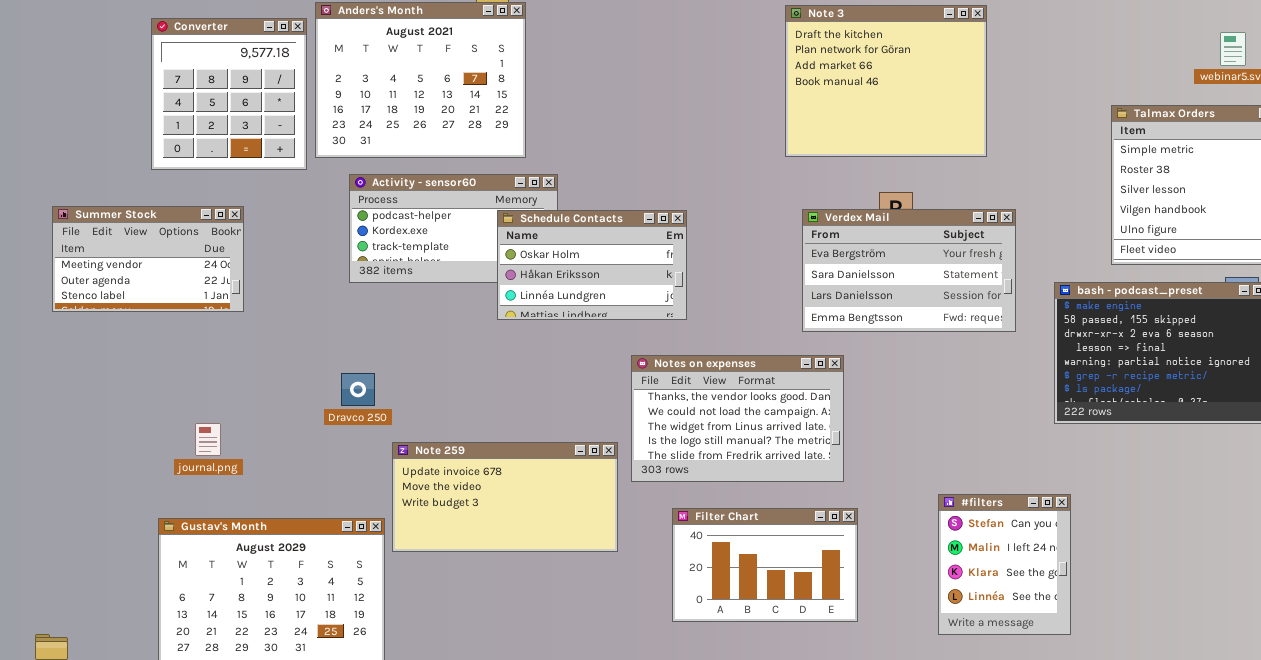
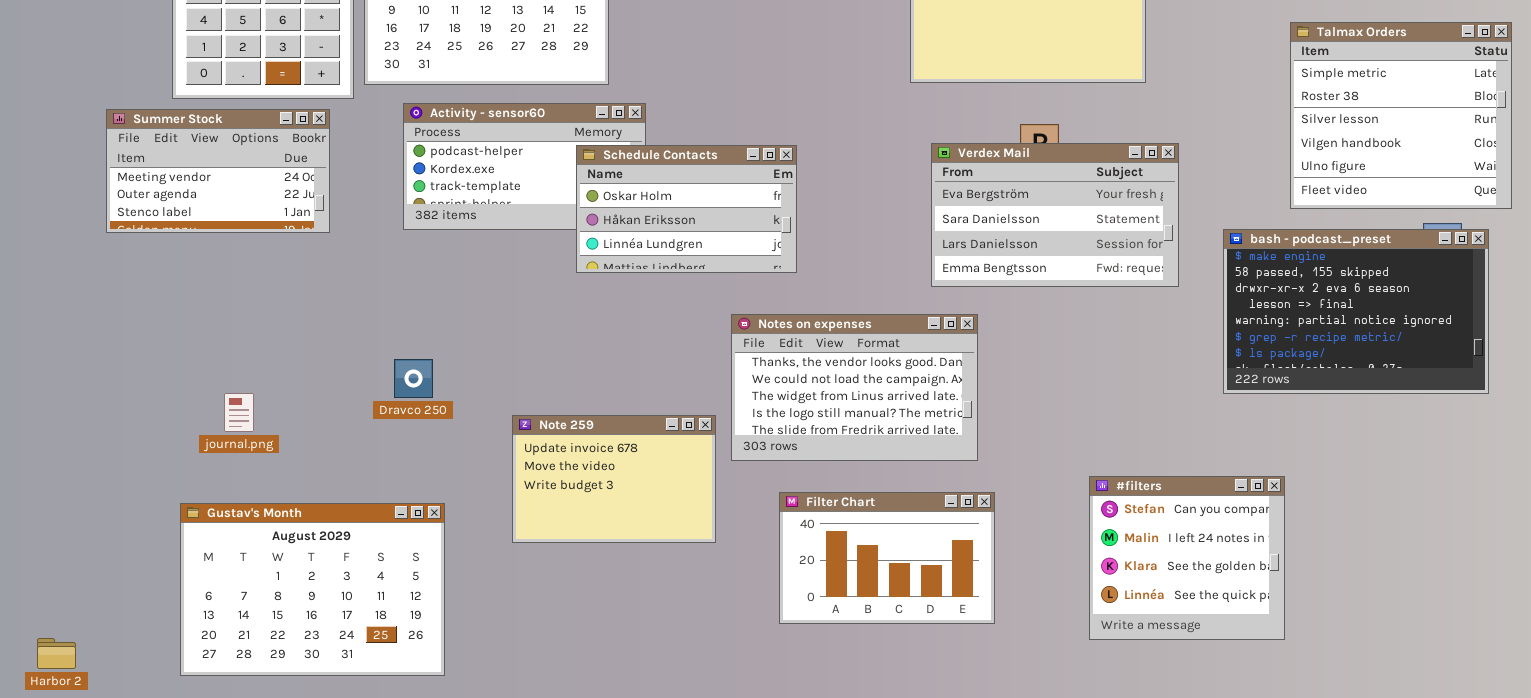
Summer Stock: [52,206,244,312] -> [106,109,330,233], moved
Dravco 250: [341,373,375,406] -> [394,359,433,398], moved
Note 259: [392,442,618,552] -> [512,415,716,543], resized
#filters: [938,494,1071,635] -> [1089,476,1285,640], resized

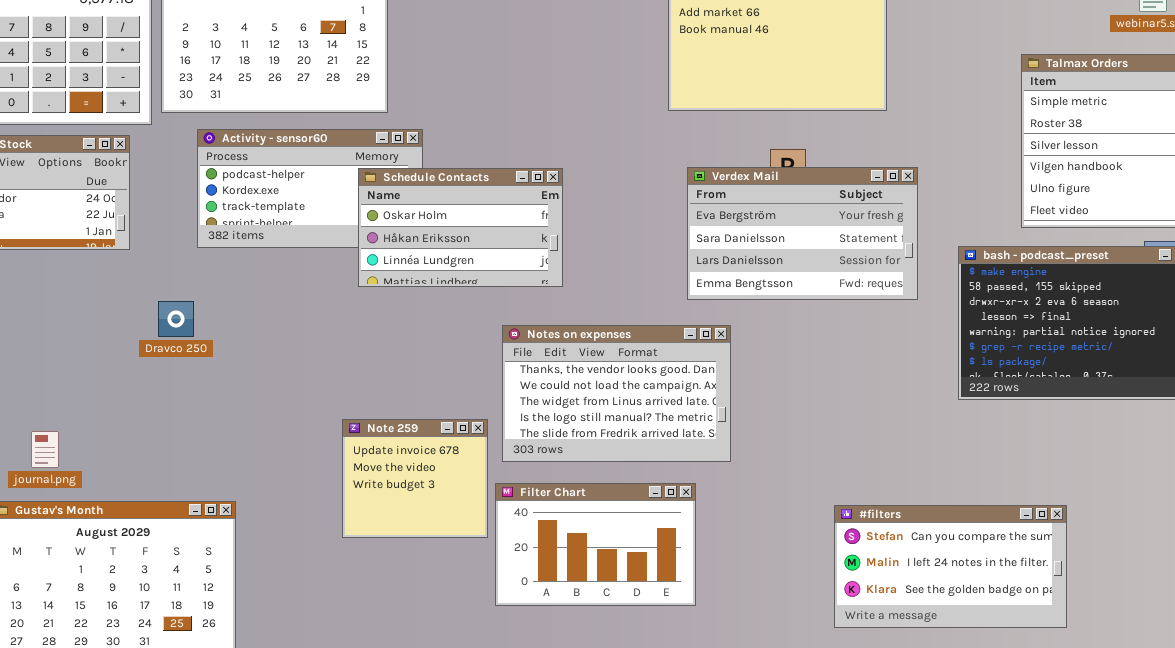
Dravco 250: [394,359,433,398] -> [158,301,194,337], moved
journal.png: [224,393,254,432] -> [31,431,59,468], moved
Note 259: [512,415,716,543] -> [342,419,488,538], resized
#filters: [1089,476,1285,640] -> [834,505,1067,628], resized
Filter Chart: [779,492,995,624] -> [495,483,696,606], moved

